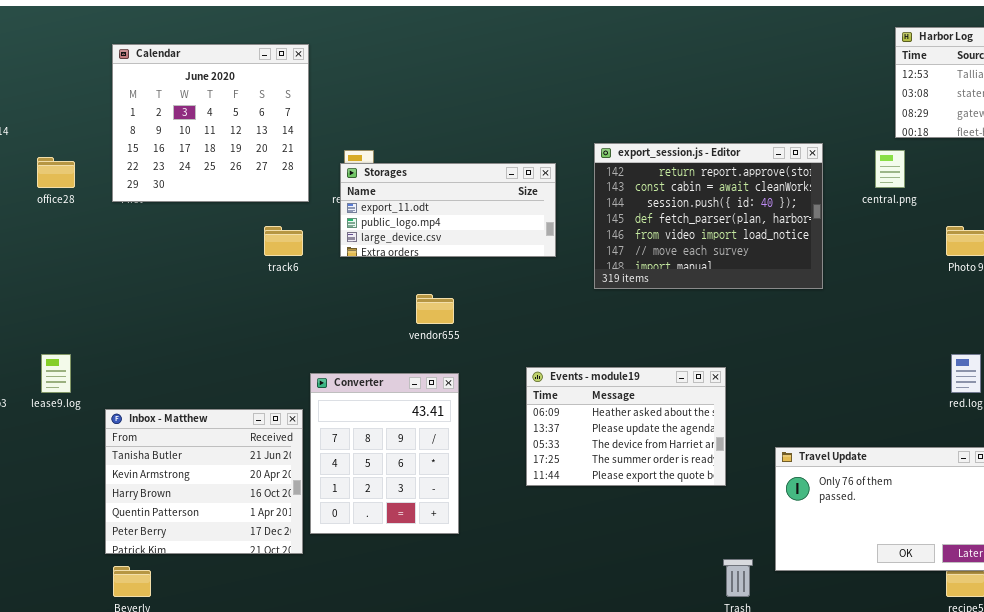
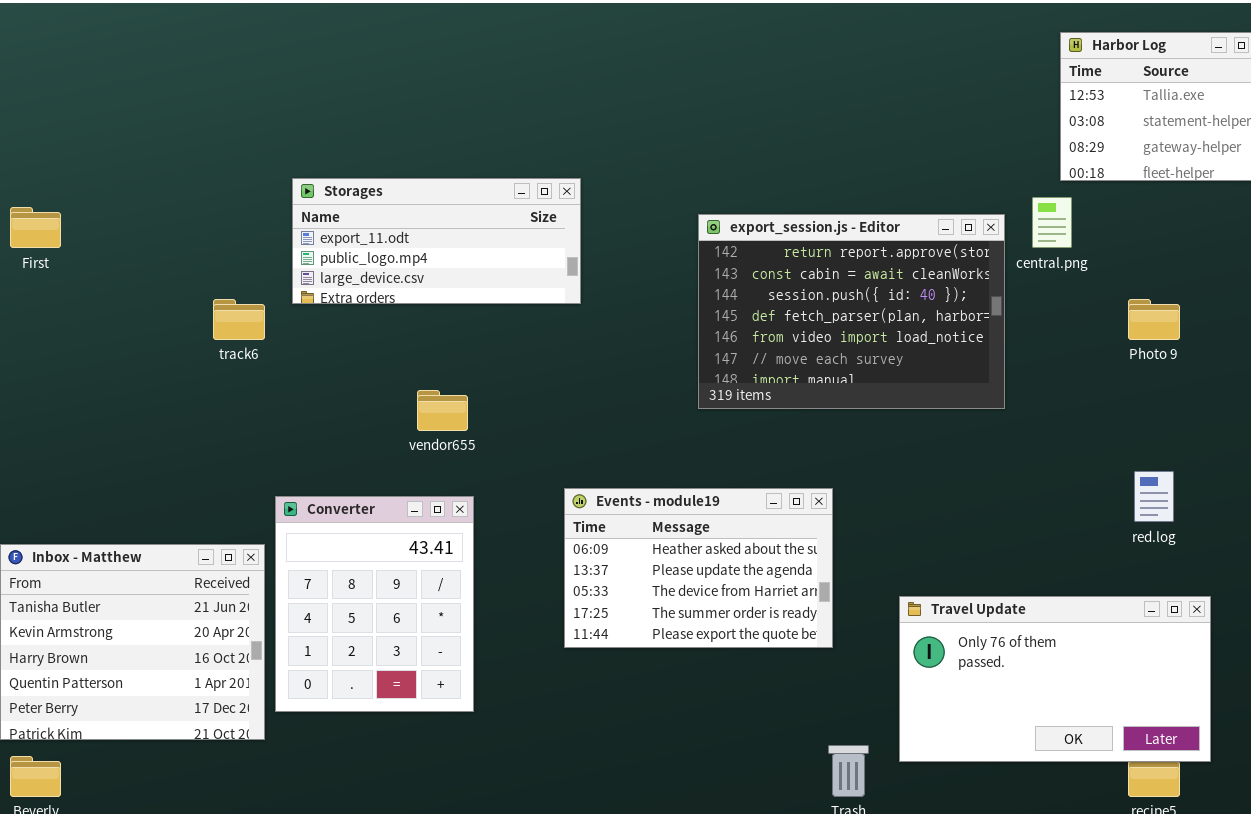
Calendar: [112,44,309,202] -> none, closed
export_session.js - Editor: [594,143,823,289] -> [698,214,1005,409], moved
Storages: [340,163,556,257] -> [292,178,581,304], moved

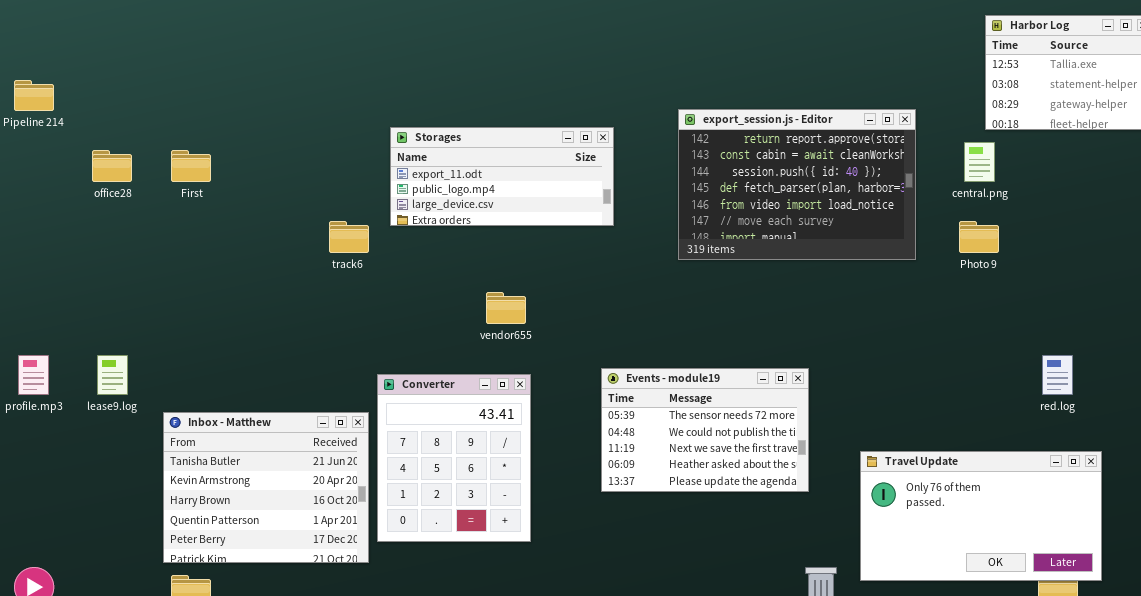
export_session.js - Editor: [698,214,1005,409] -> [678,109,916,260], moved
Photo 9: [1128,299,1180,340] -> [959,221,999,253], moved
Events - module19: [564,488,833,648] -> [601,368,809,492], scrolled up 3 rows

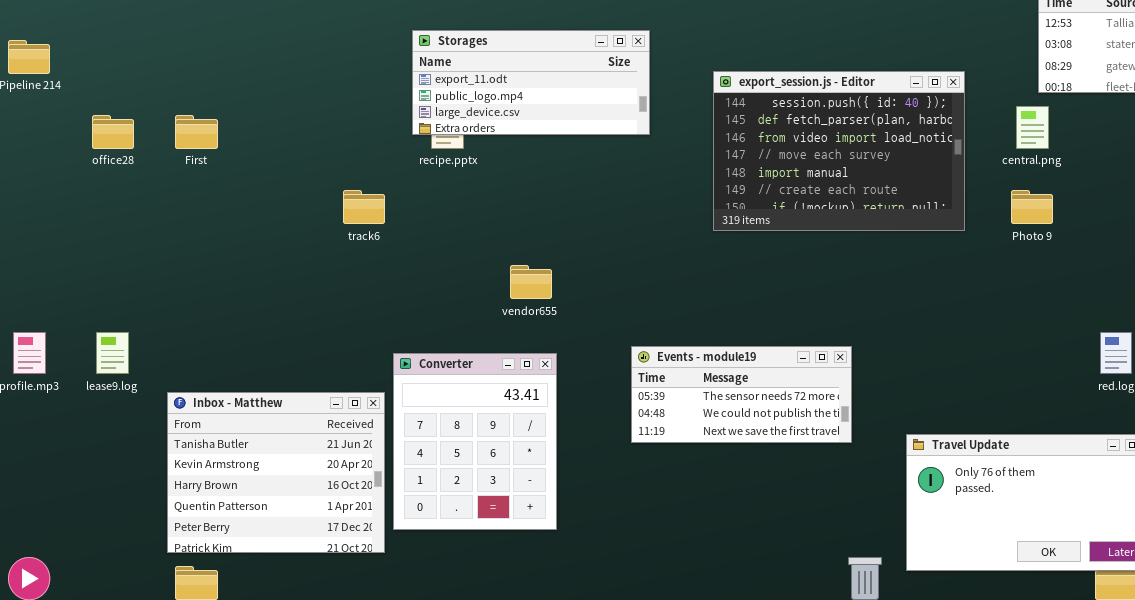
export_session.js - Editor: [678,109,916,260] -> [713,71,965,231], scrolled down 2 rows
Storages: [390,127,614,226] -> [412,30,650,135], moved
Events - module19: [601,368,809,492] -> [631,346,852,443], resized

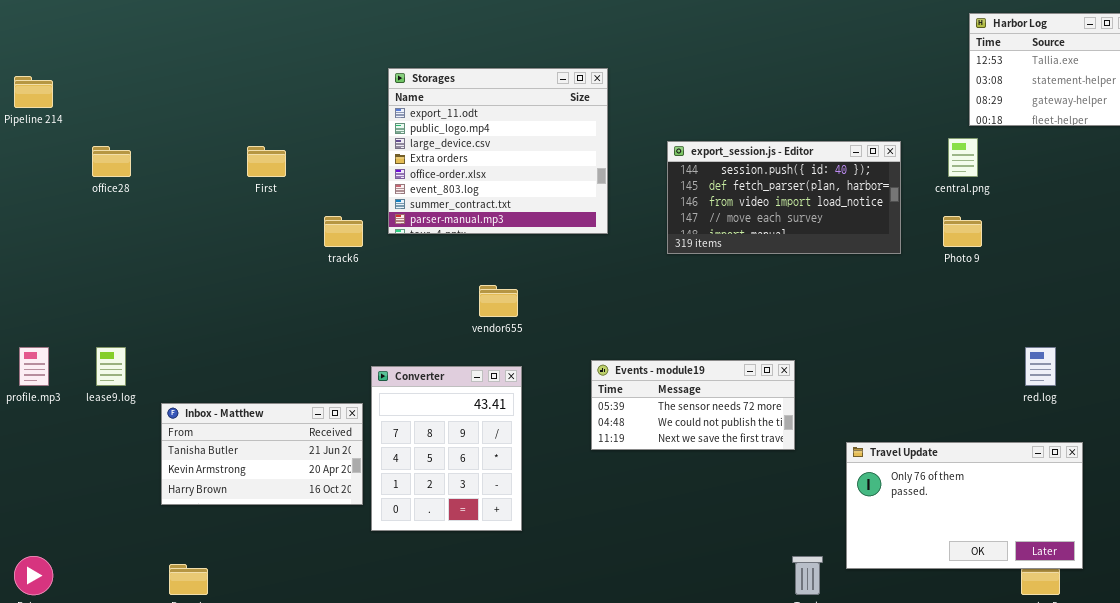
Storages: [412,30,650,135] -> [388,68,608,234], resized
export_session.js - Editor: [713,71,965,231] -> [667,141,901,254], resized
First: [175,115,218,149] -> [247,146,286,177], moved
Inbox - Matthew: [167,392,385,553] -> [161,403,363,505], resized

